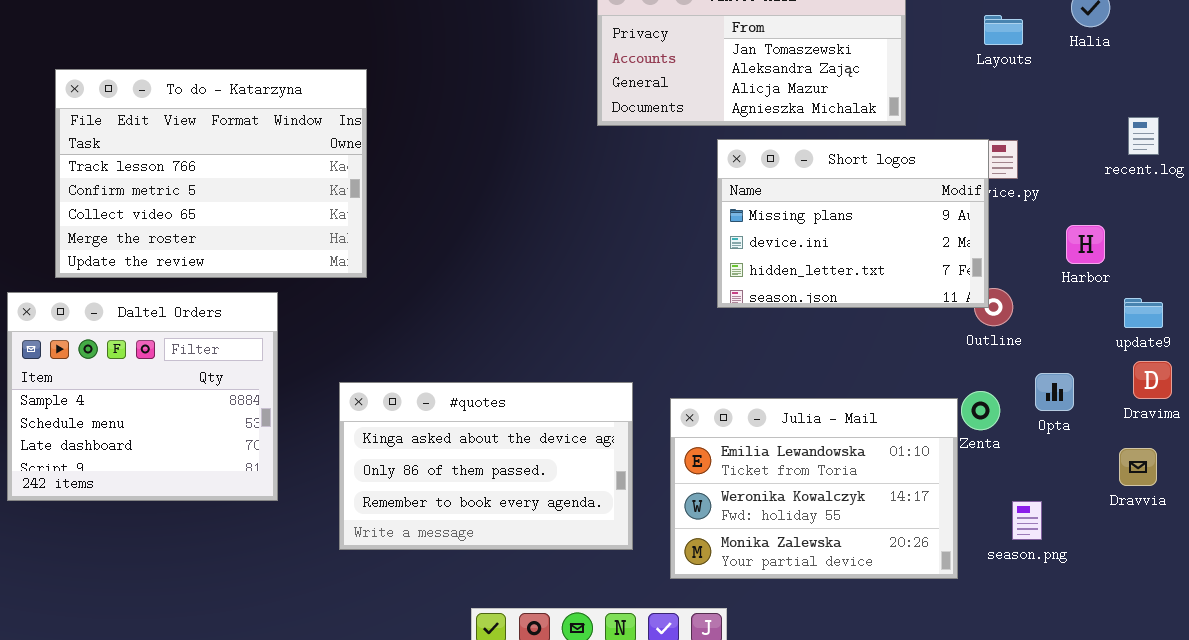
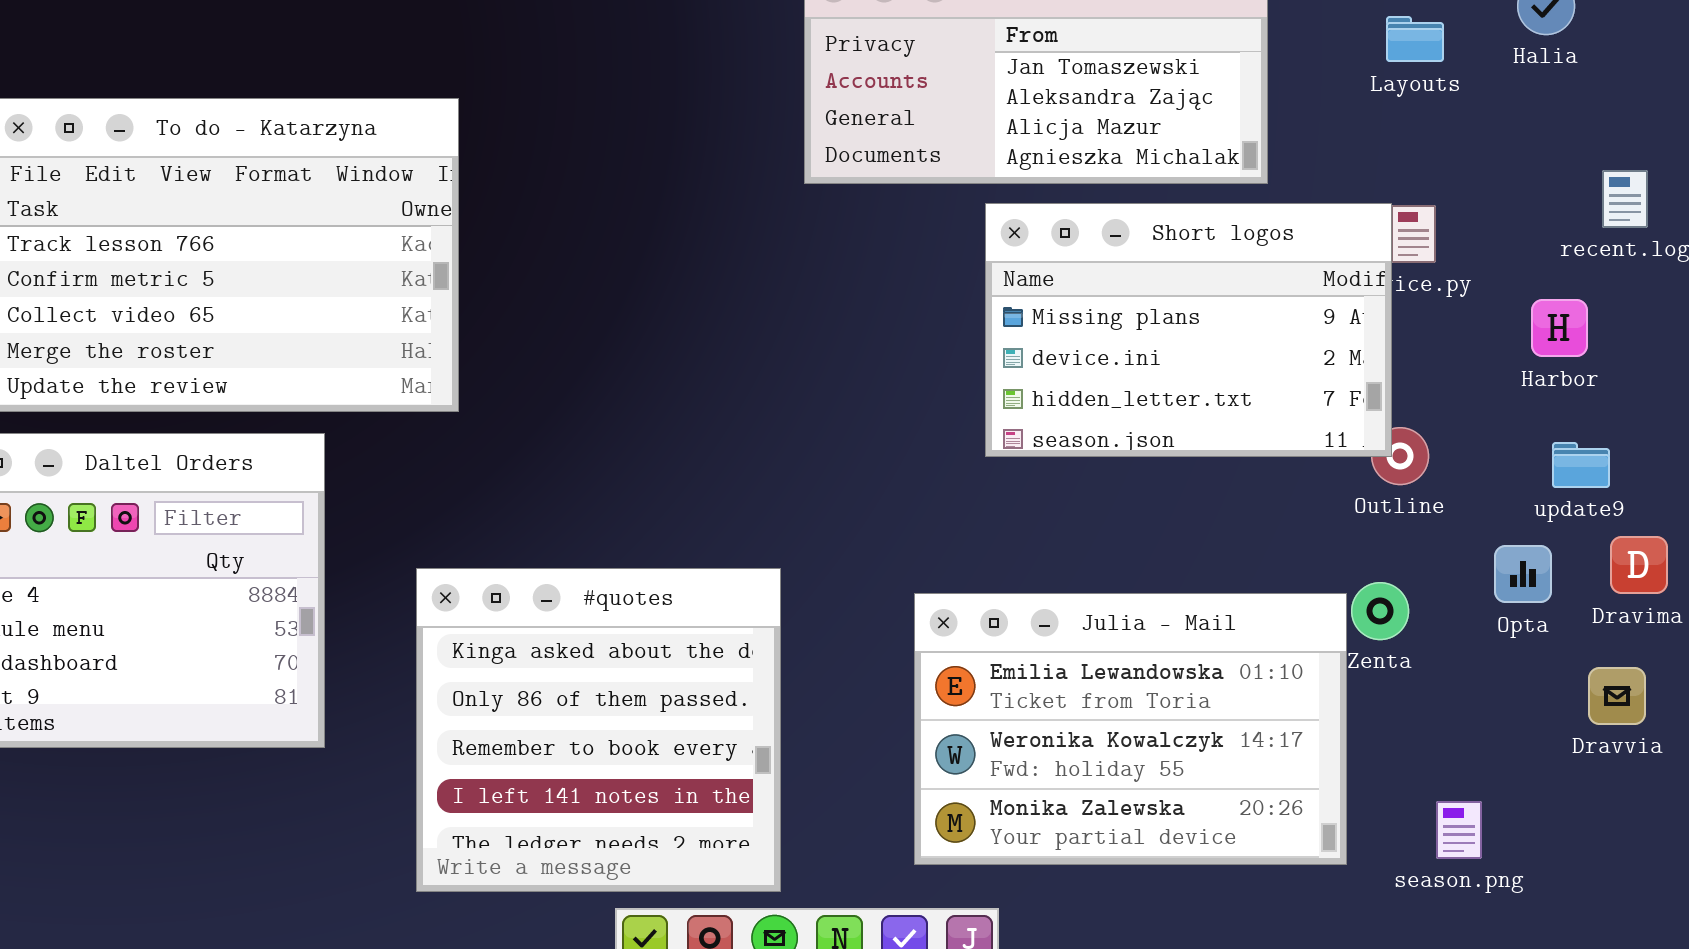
Harbor: [1066,225,1105,264] -> [1531,299,1588,357], moved
update9: [1124,298,1163,328] -> [1552,442,1610,488], moved
Opta: [1035,373,1074,411] -> [1494,545,1552,603], moved
#quotes: [339,382,633,550] -> [416,568,781,892], resized
season.png: [1012,501,1042,540] -> [1436,801,1482,859], moved

